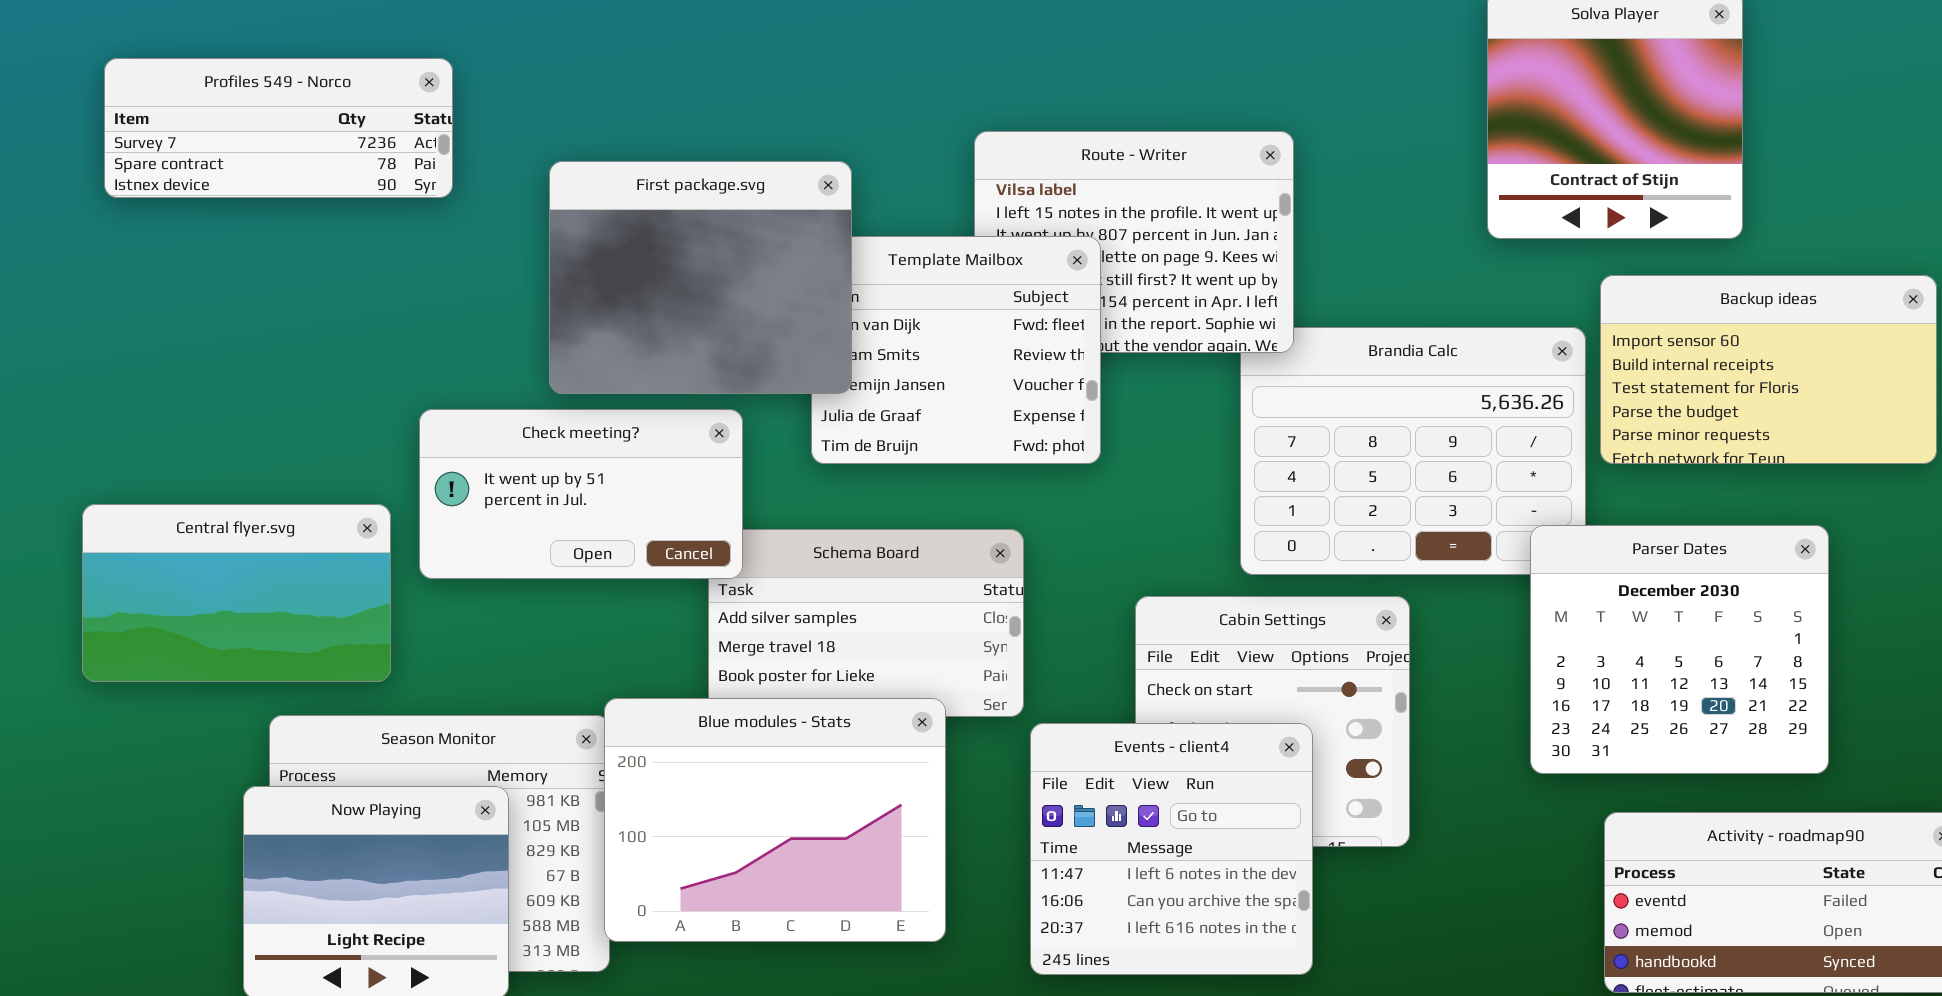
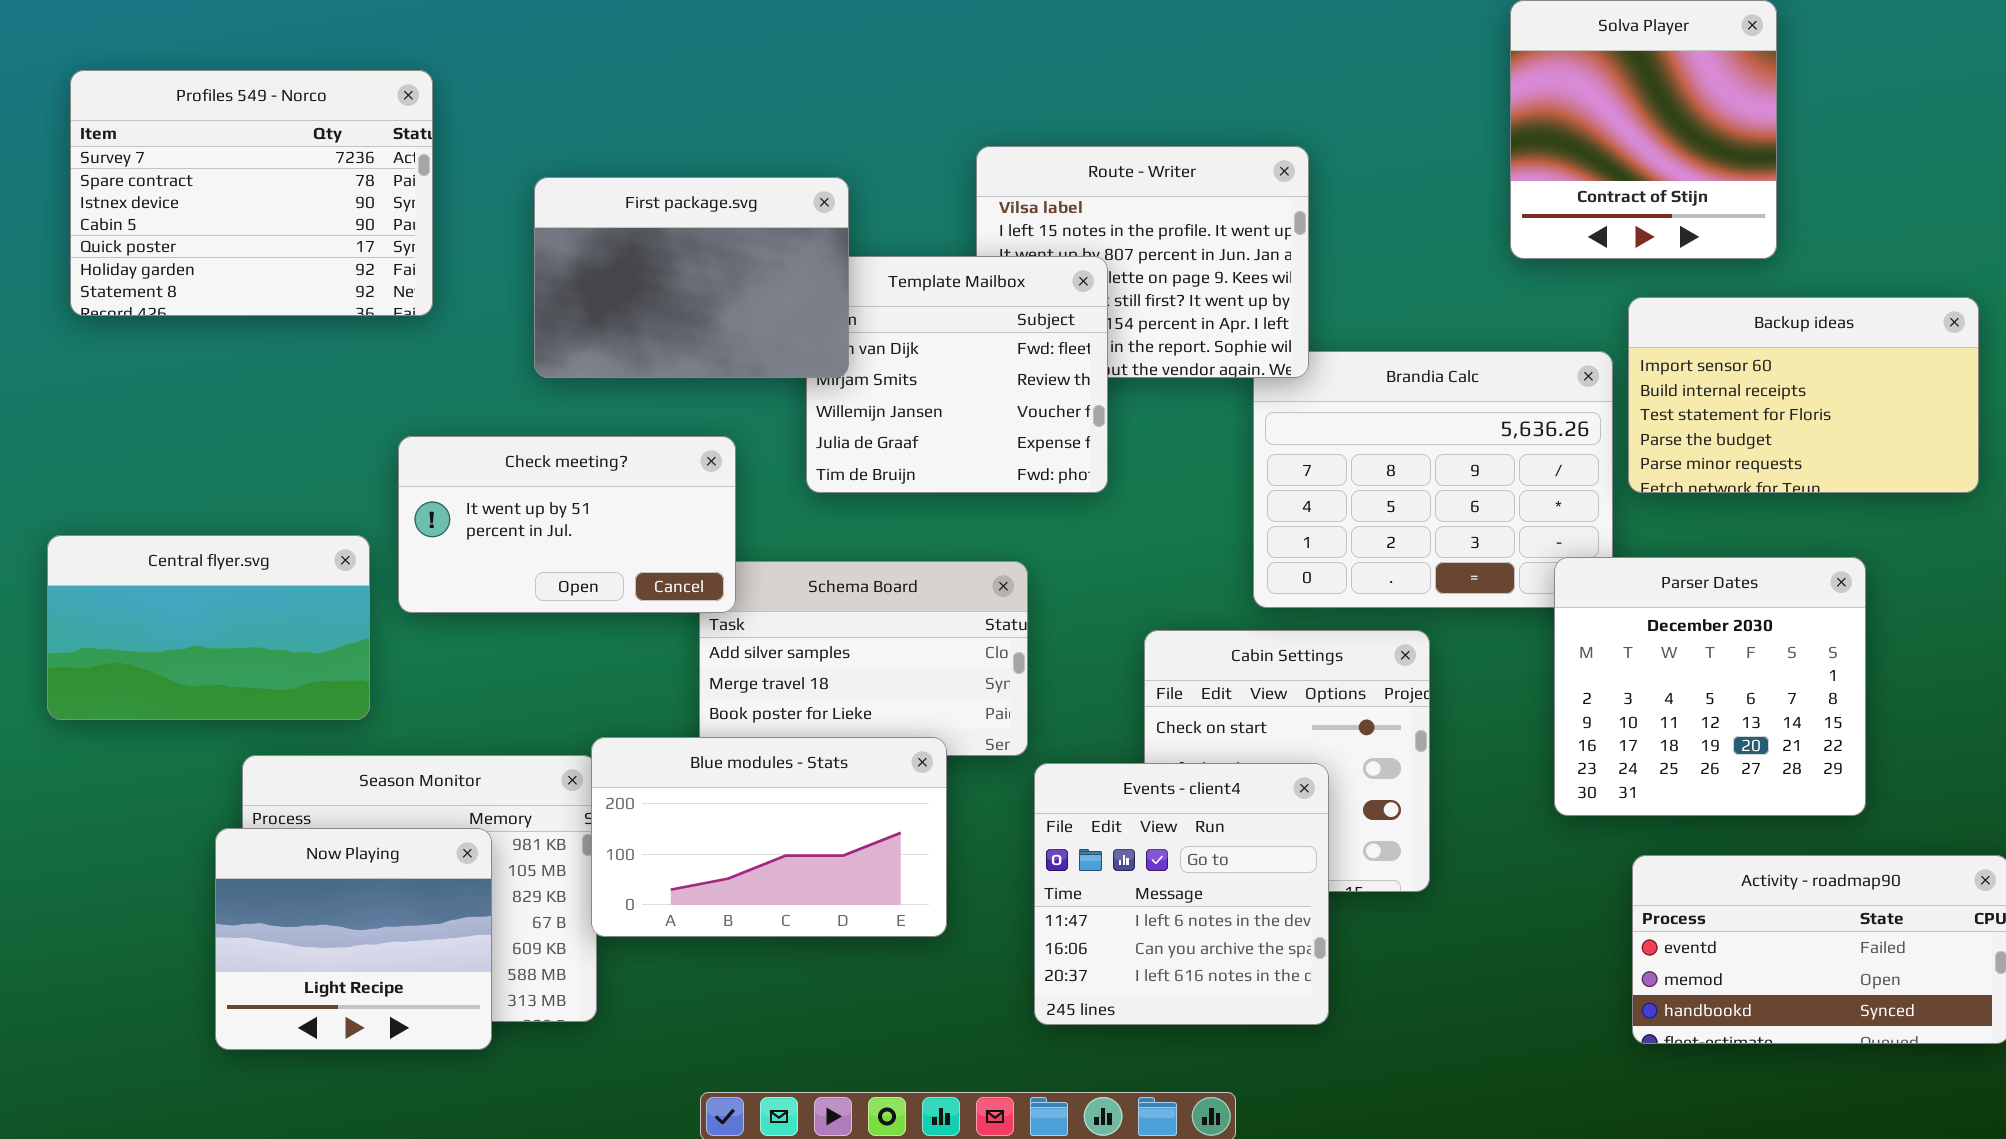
Profiles 549 - Norco: [104,58,453,198] -> [70,70,433,316], resized
First package.svg: [549,161,852,394] -> [534,177,849,378], resized
Blue modules - Stats: [604,698,946,942] -> [591,737,947,937], resized

